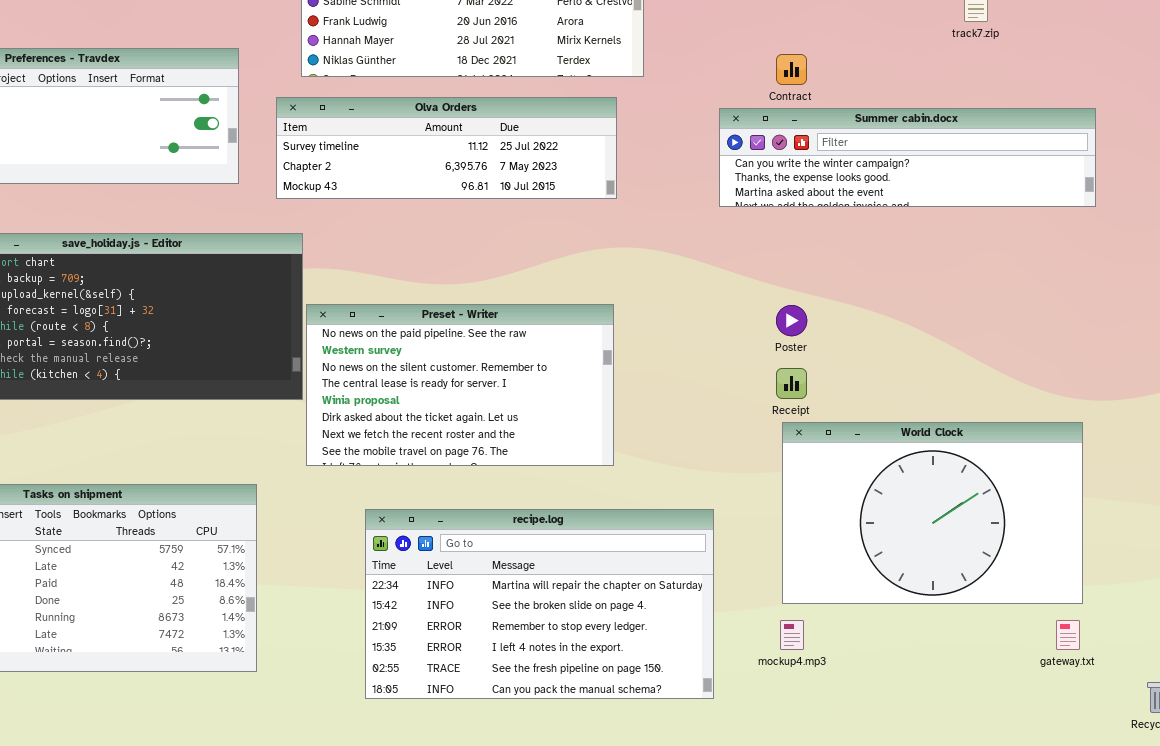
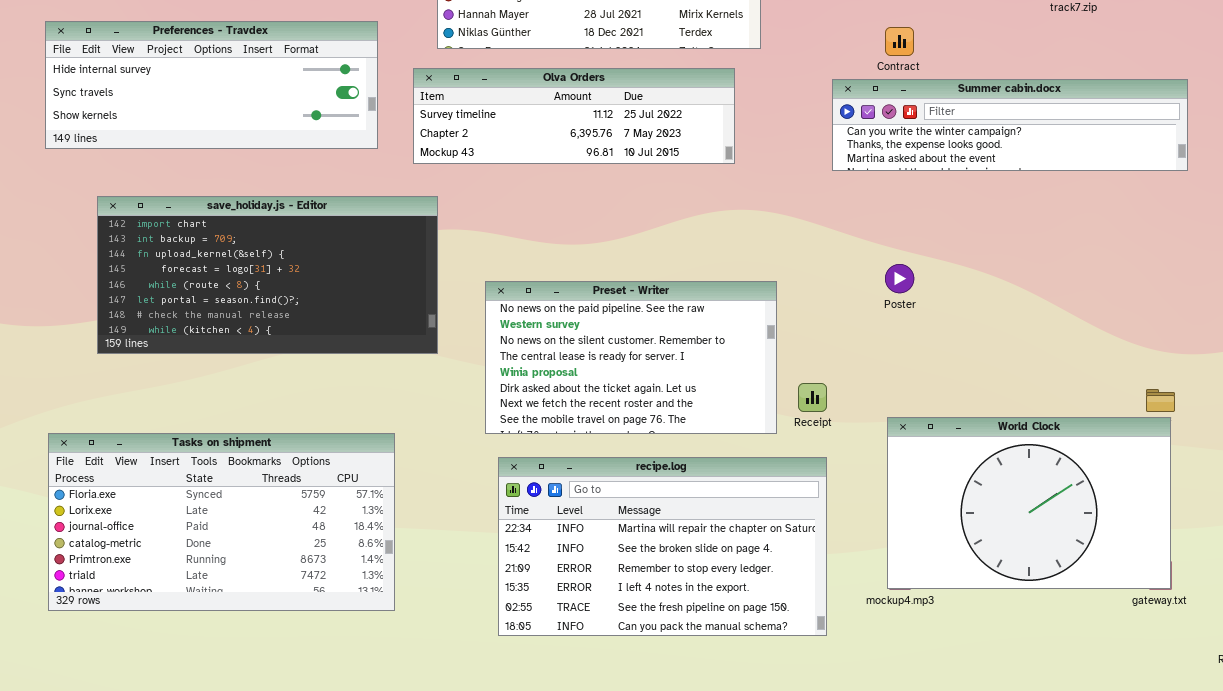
Preset - Writer: [306,304,614,466] -> [485,281,777,434], moved
Receipt: [776,368,807,399] -> [798,383,827,412], moved
World Clock: [782,422,1083,604] -> [887,417,1171,589], moved

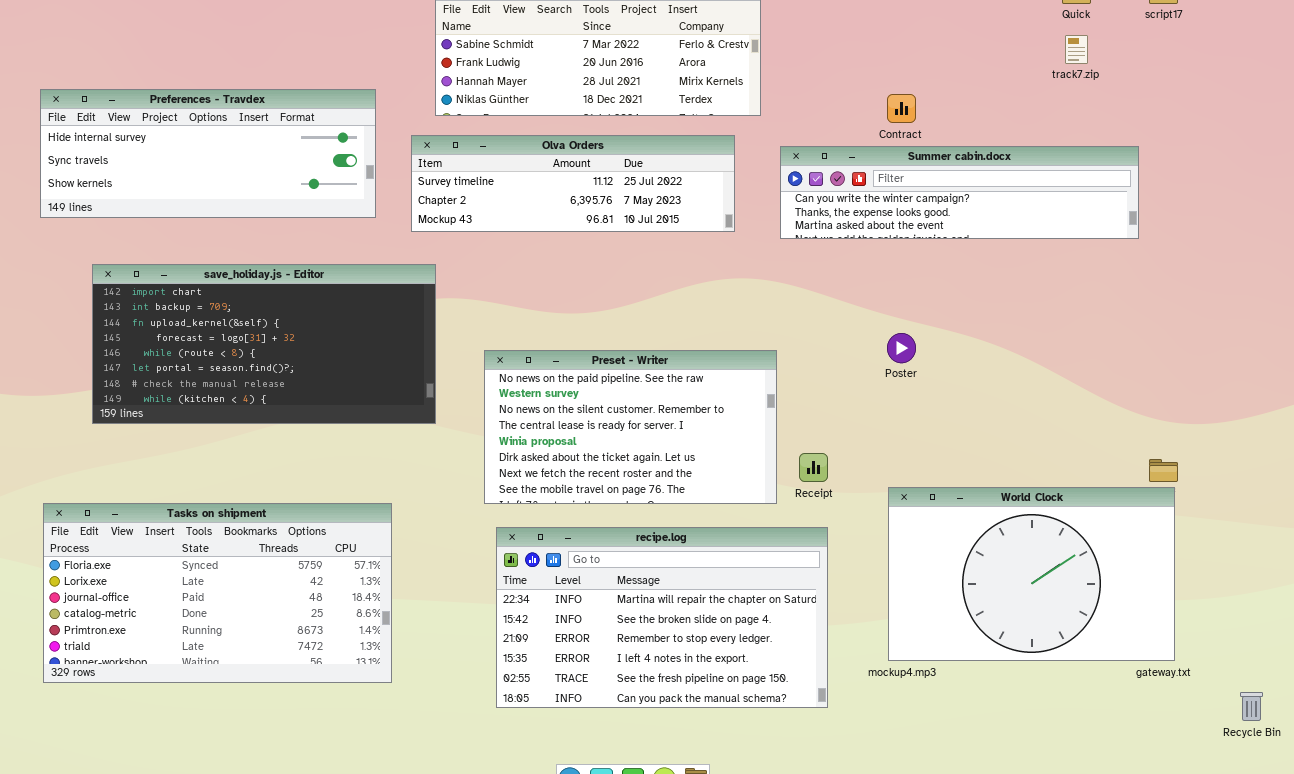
Summer cabin.docx: [832,79,1188,171] -> [780,146,1139,239], moved

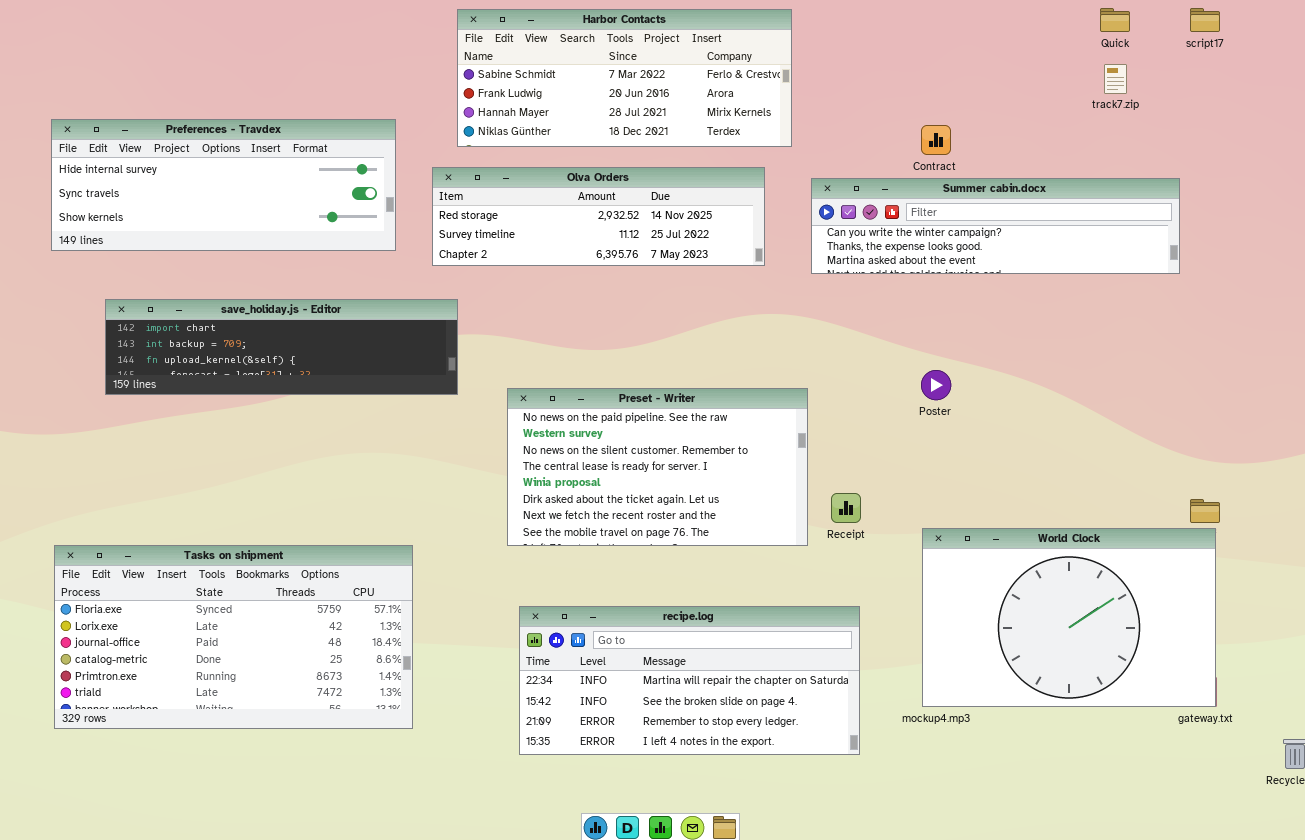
Olva Orders: [411,135,735,232] -> [432,167,765,266], scrolled up 1 row
save_holiday.js - Editor: [92,264,436,424] -> [105,299,458,395], resized
recipe.log: [496,527,828,708] -> [519,606,860,755], resized

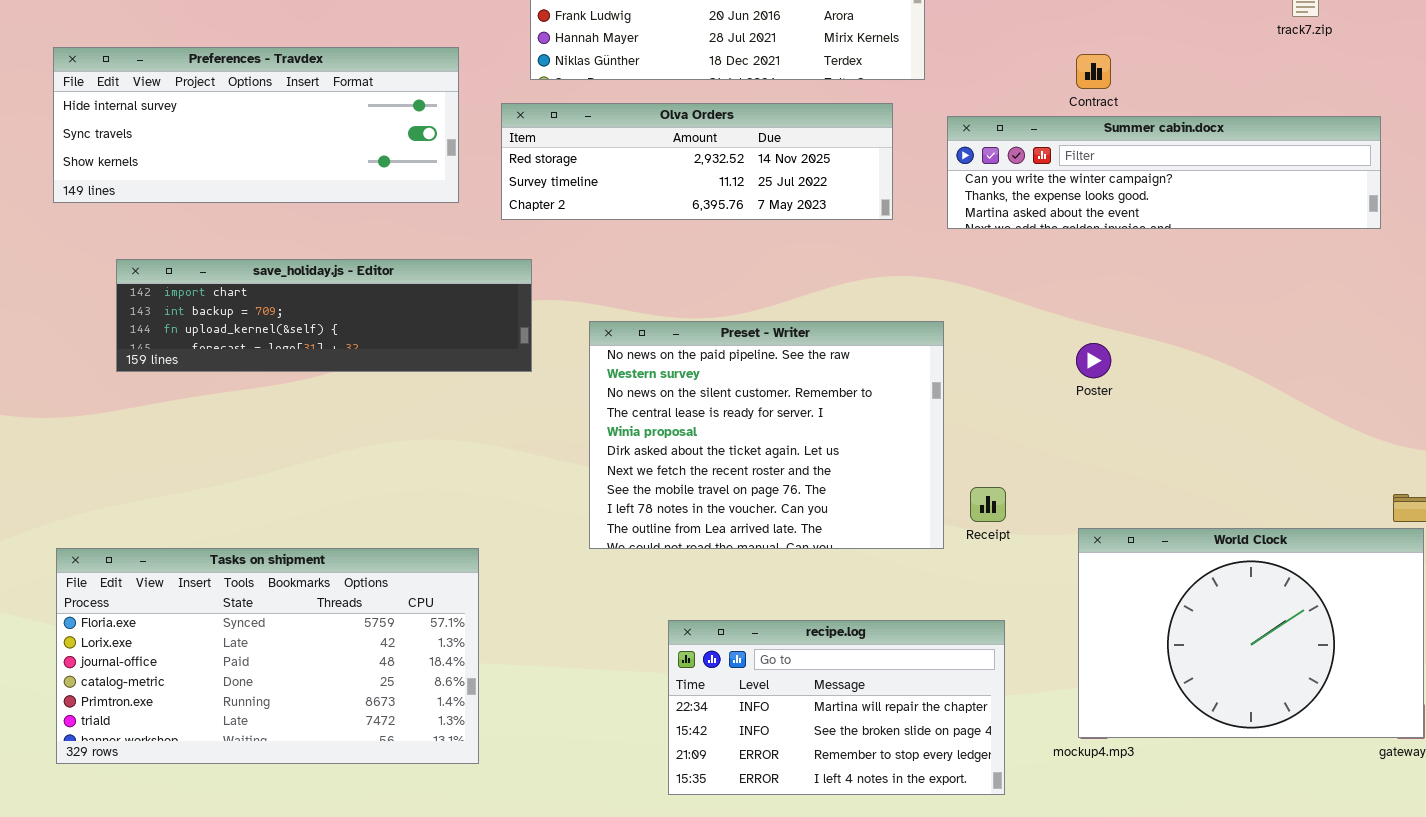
Preset - Writer: [507,388,808,546] -> [589,321,944,549], resized
recipe.log: [519,606,860,755] -> [668,620,1005,795], resized

